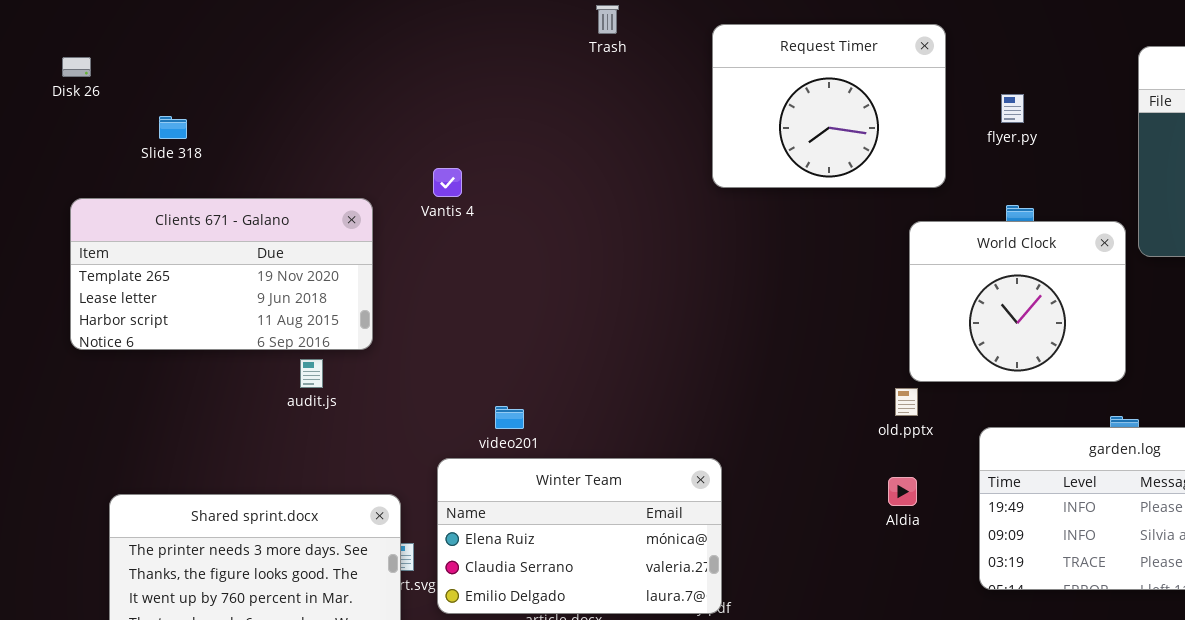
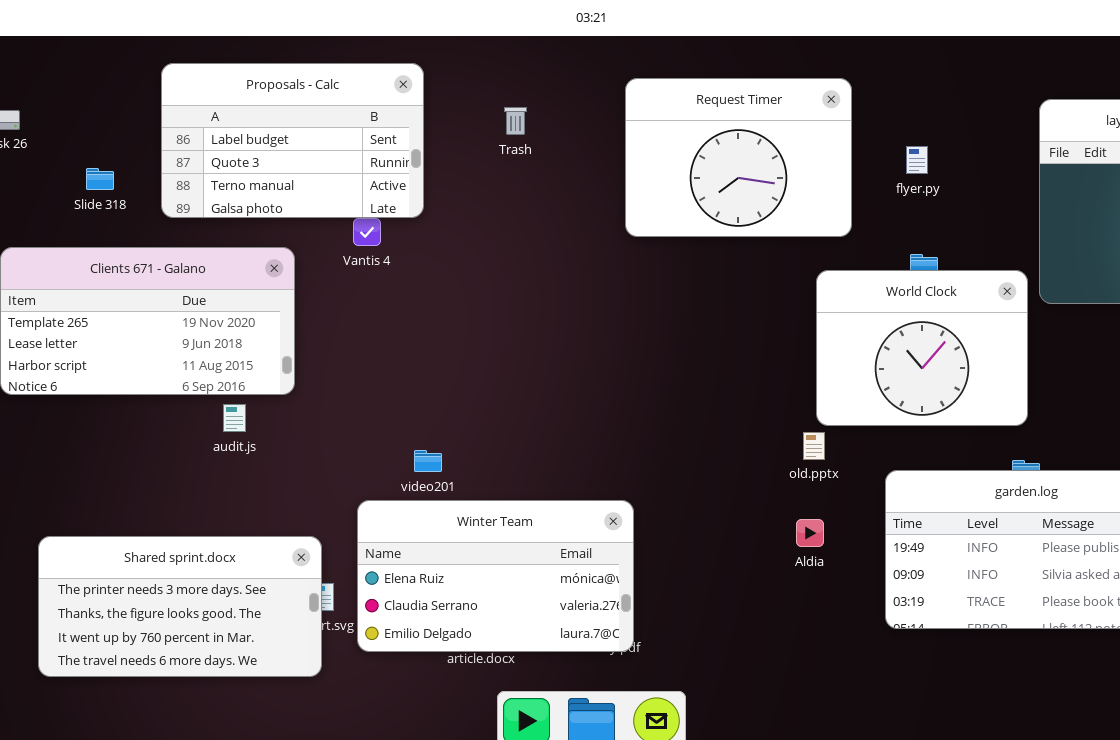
Trash: [596,5,619,34] -> [504,107,527,135], moved
Proposals - Calc: none -> [161,63,424,218], opened

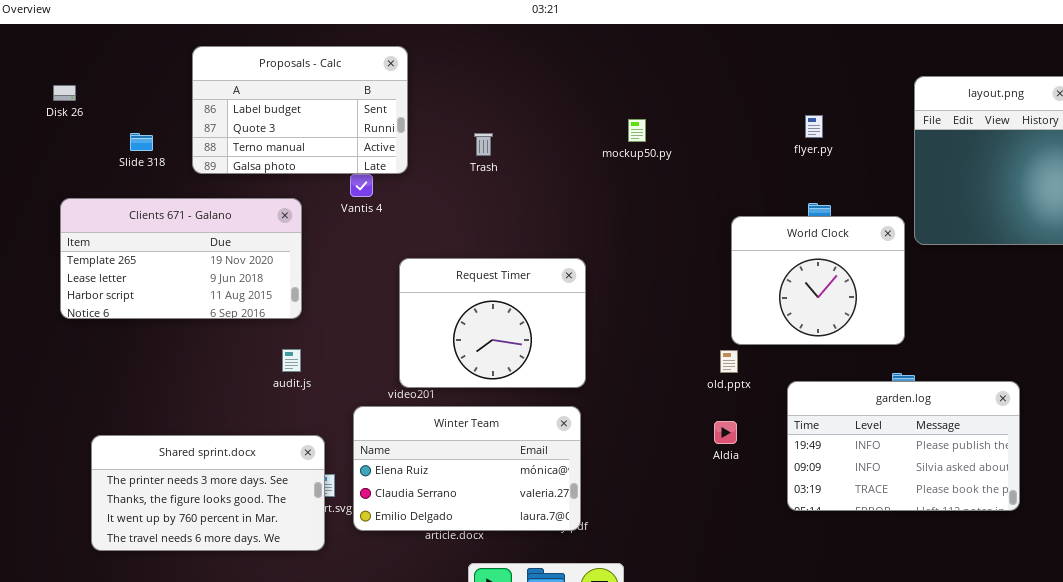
Request Timer: [625,78,852,237] -> [399,258,586,388], moved
Trash: [504,107,527,135] -> [474,133,493,156], moved
audit.js: [223,404,246,432] -> [282,349,301,372], moved

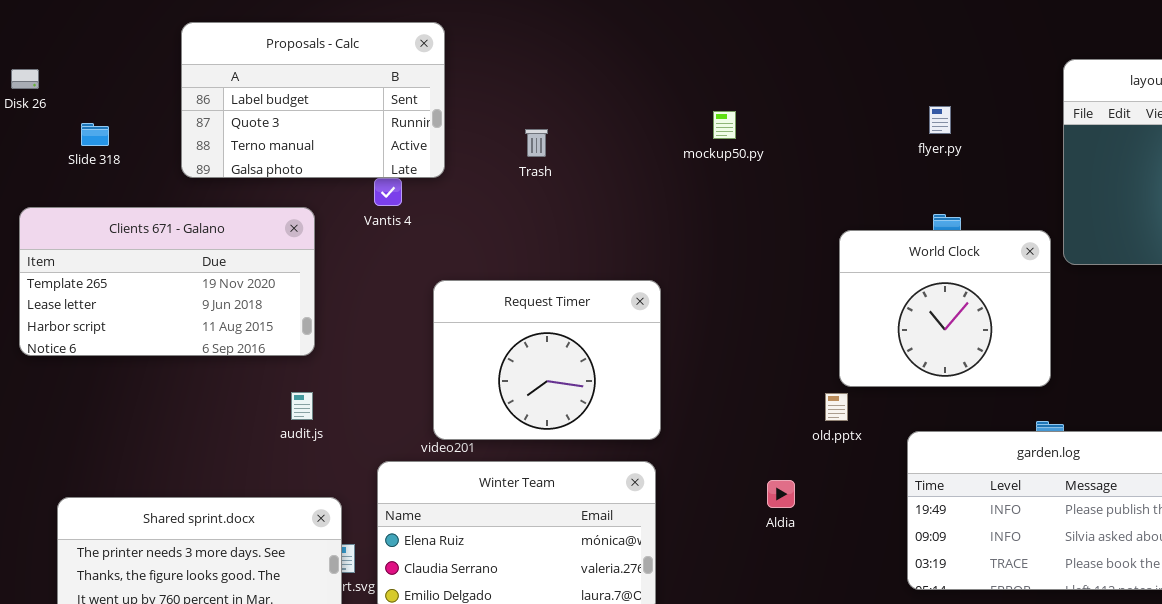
Slide 318: [130,133,153,151] -> [81,123,109,146], moved
Aldia: [714,421,737,444] -> [767,480,795,508], moved

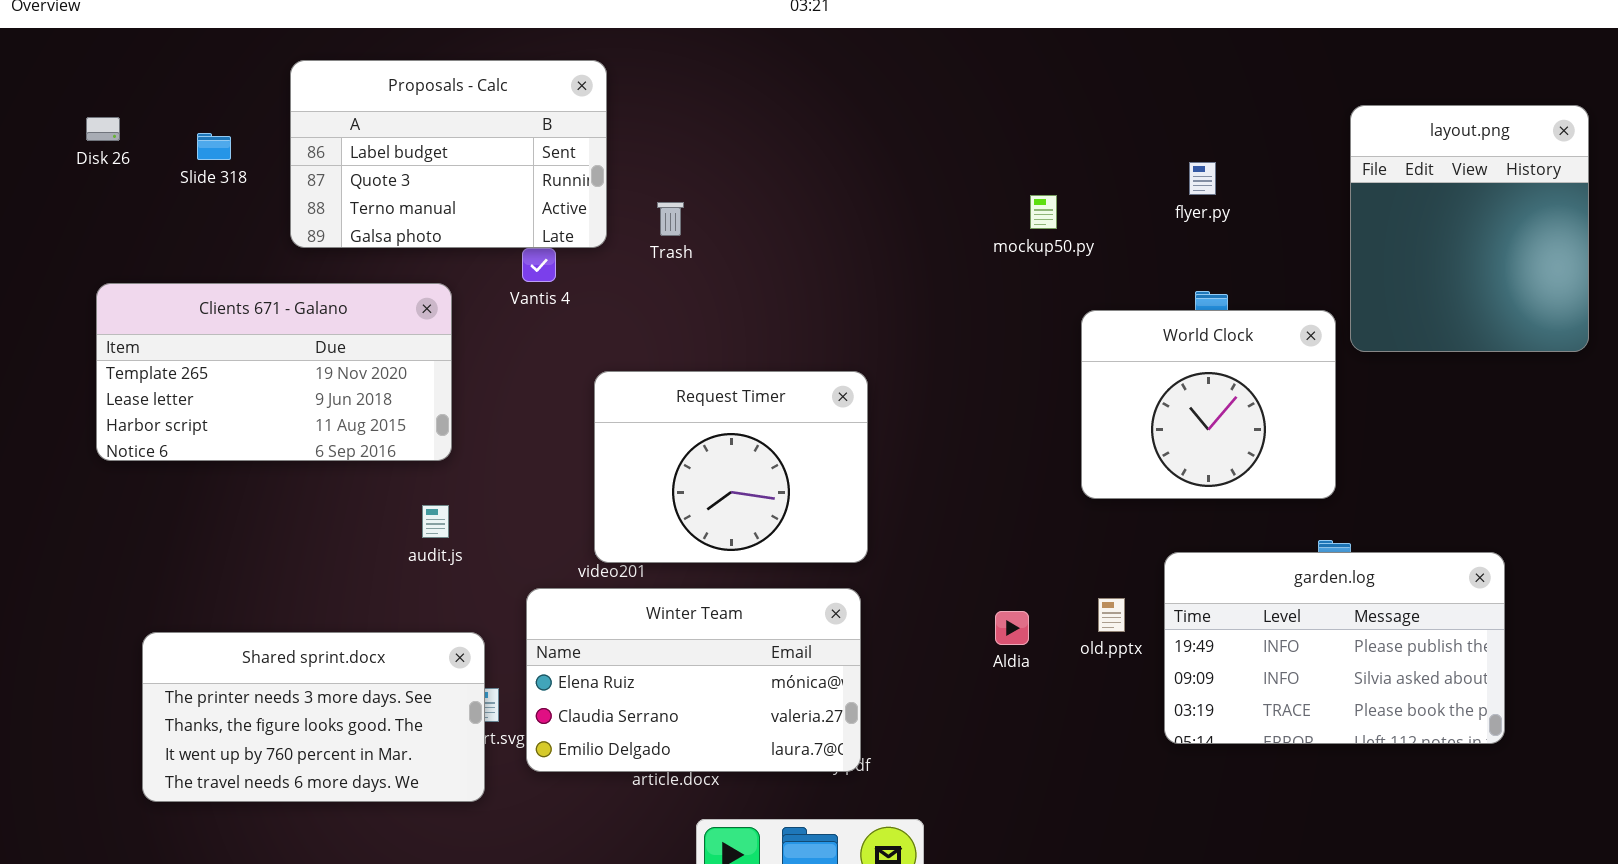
mockup50.py: [713,111,736,139] -> [1030,195,1057,229], moved
Slide 318: [81,123,109,146] -> [197,133,231,160], moved
Trash: [525,129,548,157] -> [657,202,684,236], moved
old.pptx: [825,393,848,421] -> [1098,598,1125,632], moved

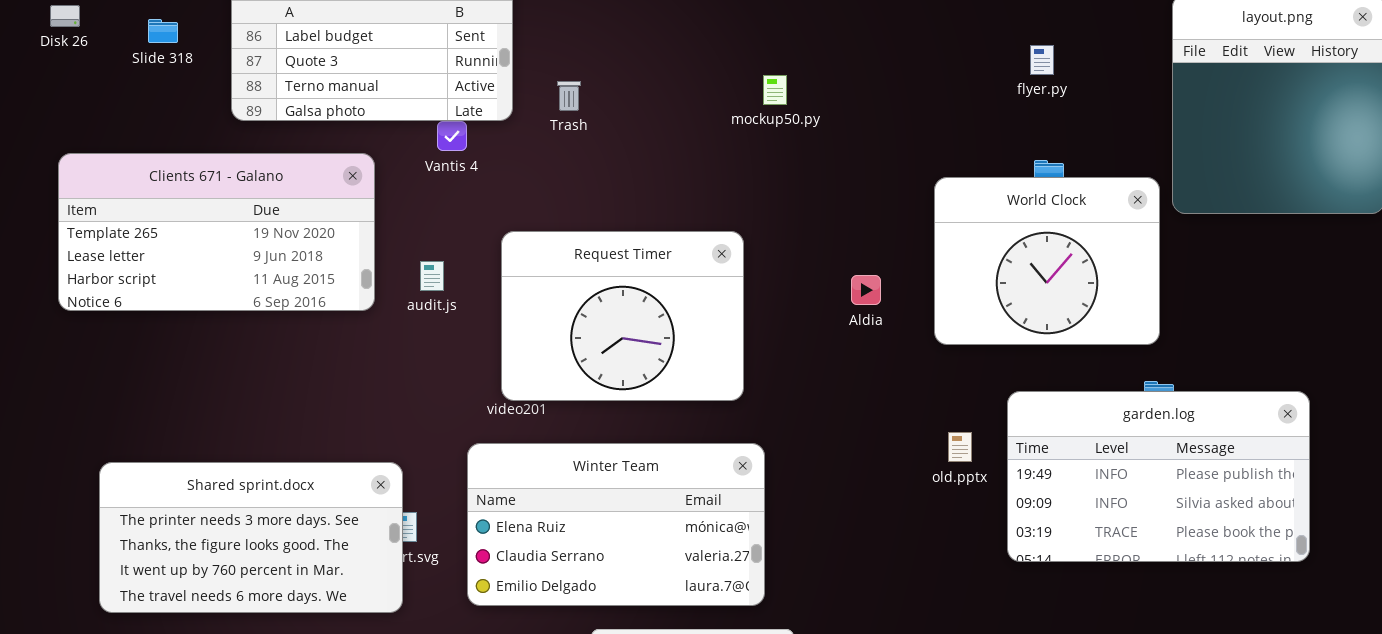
mockup50.py: [1030,195,1057,229] -> [763,75,787,105], moved
audit.js: [422,505,449,538] -> [420,261,444,291], moved
Winter Team: [526,588,861,772] -> [467,443,765,606], moved
Aldia: [995,611,1029,645] -> [851,275,881,305], moved

